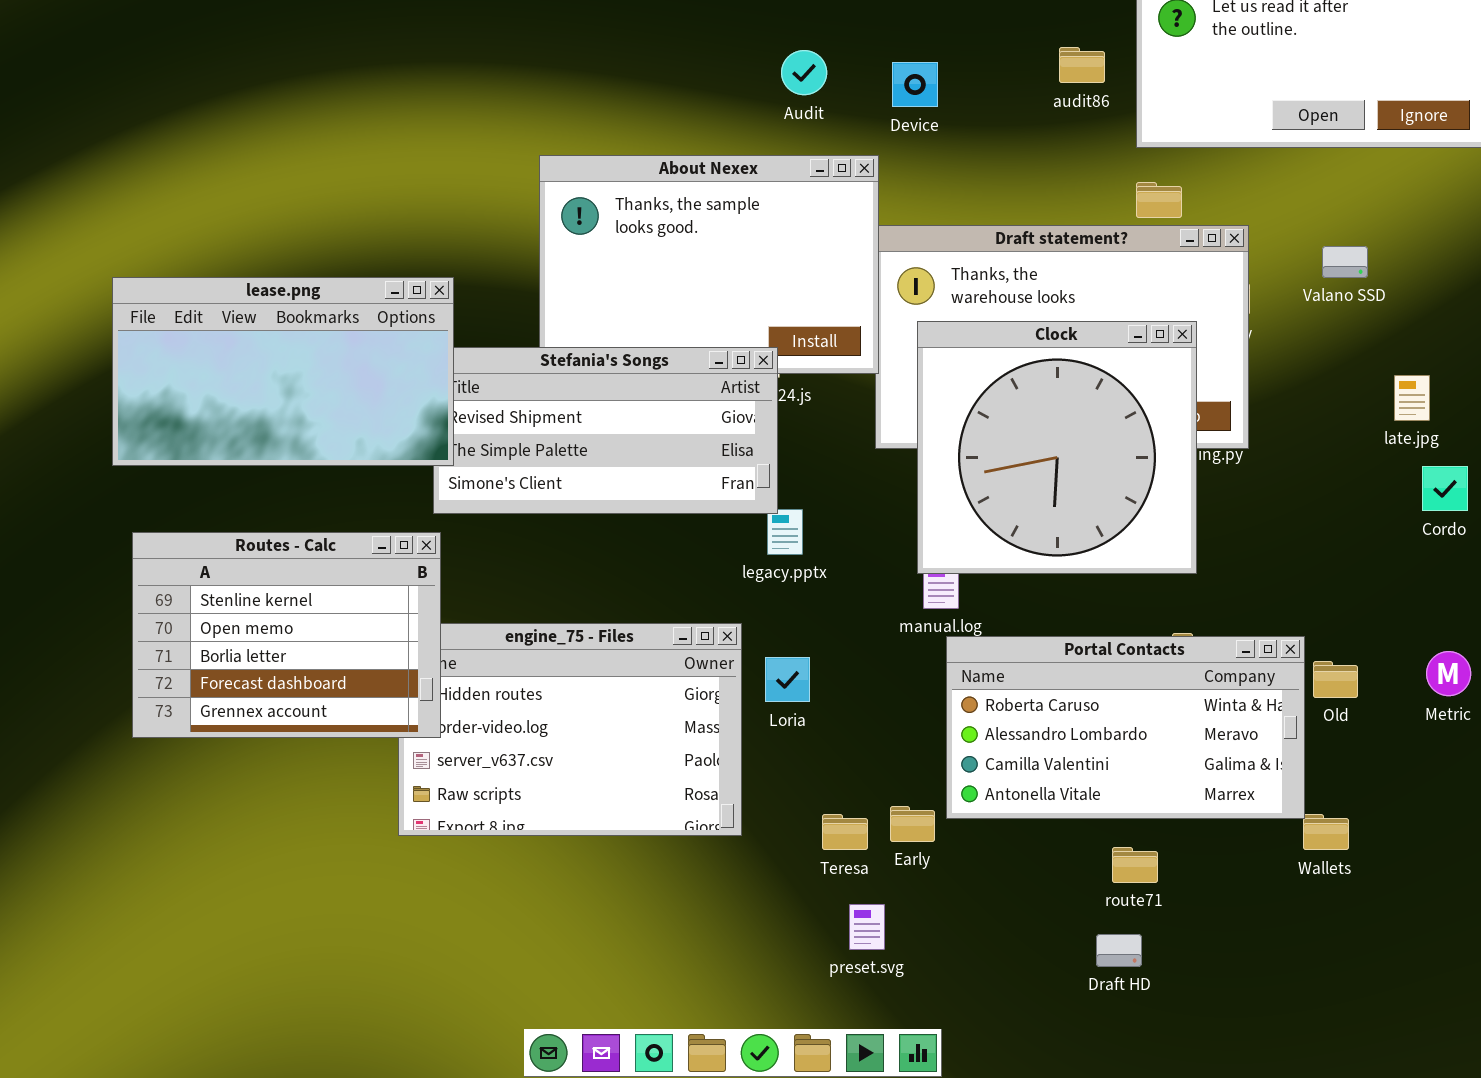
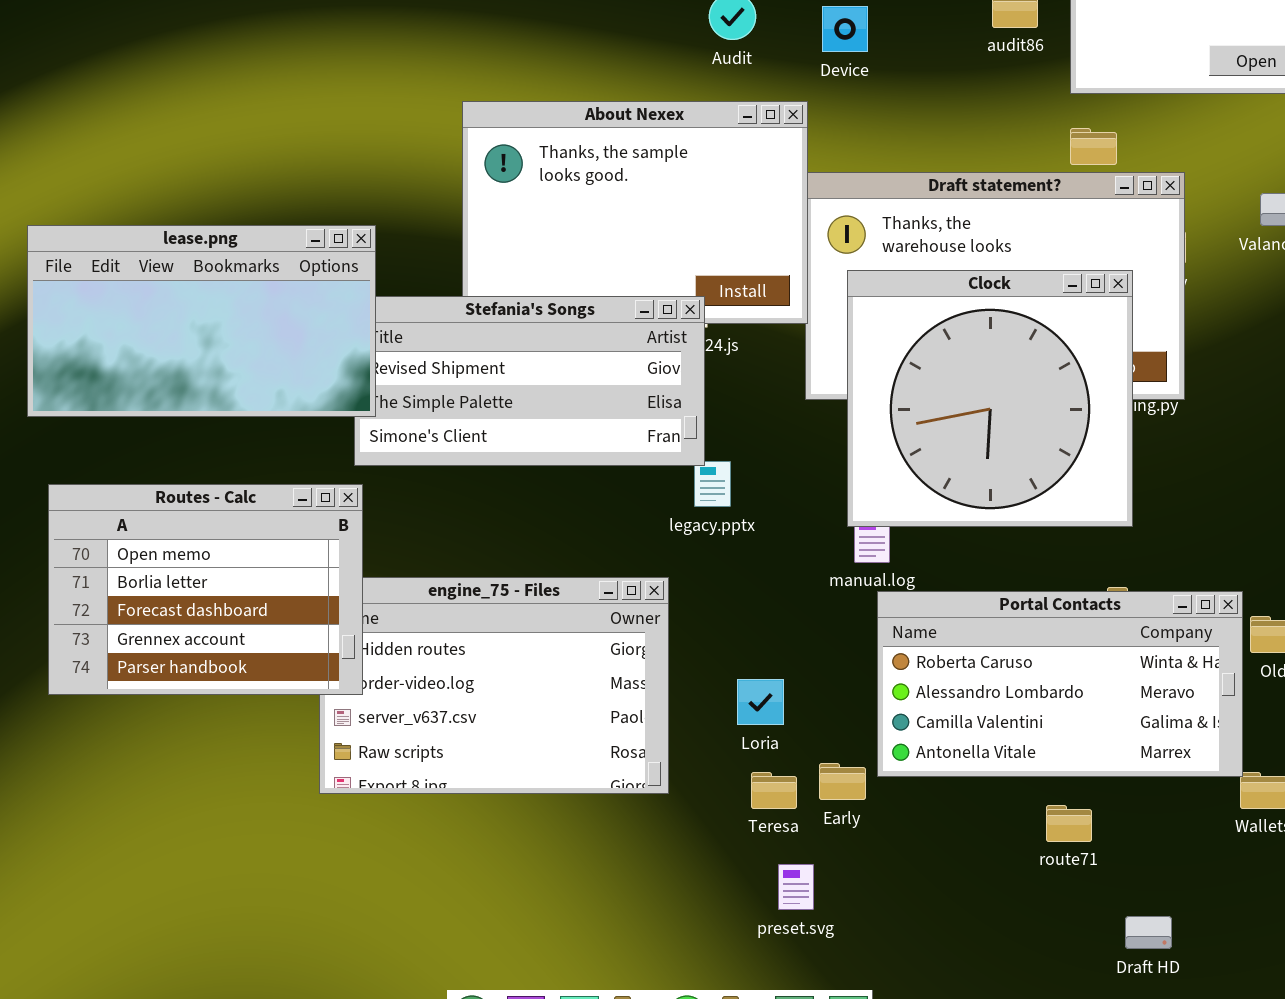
Routes - Calc: [132,532,441,738] -> [48,484,363,695], scrolled down 1 row
Loria: [765,657,810,702] -> [737,679,784,725], moved
Draft HD: [1096,934,1142,967] -> [1125,916,1172,949], moved

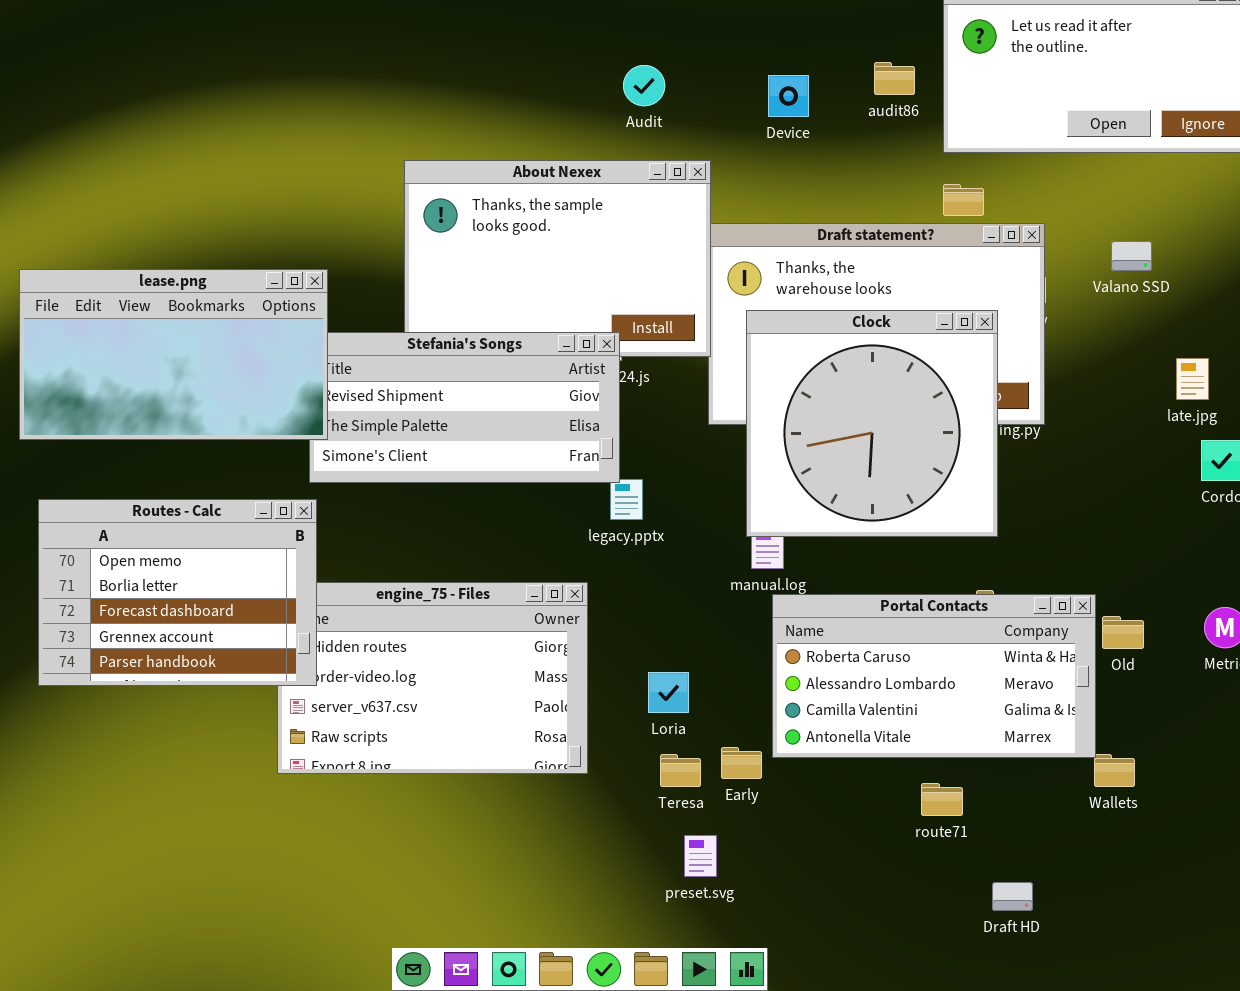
Device: [822,6,868,52] -> [768,75,809,117], moved

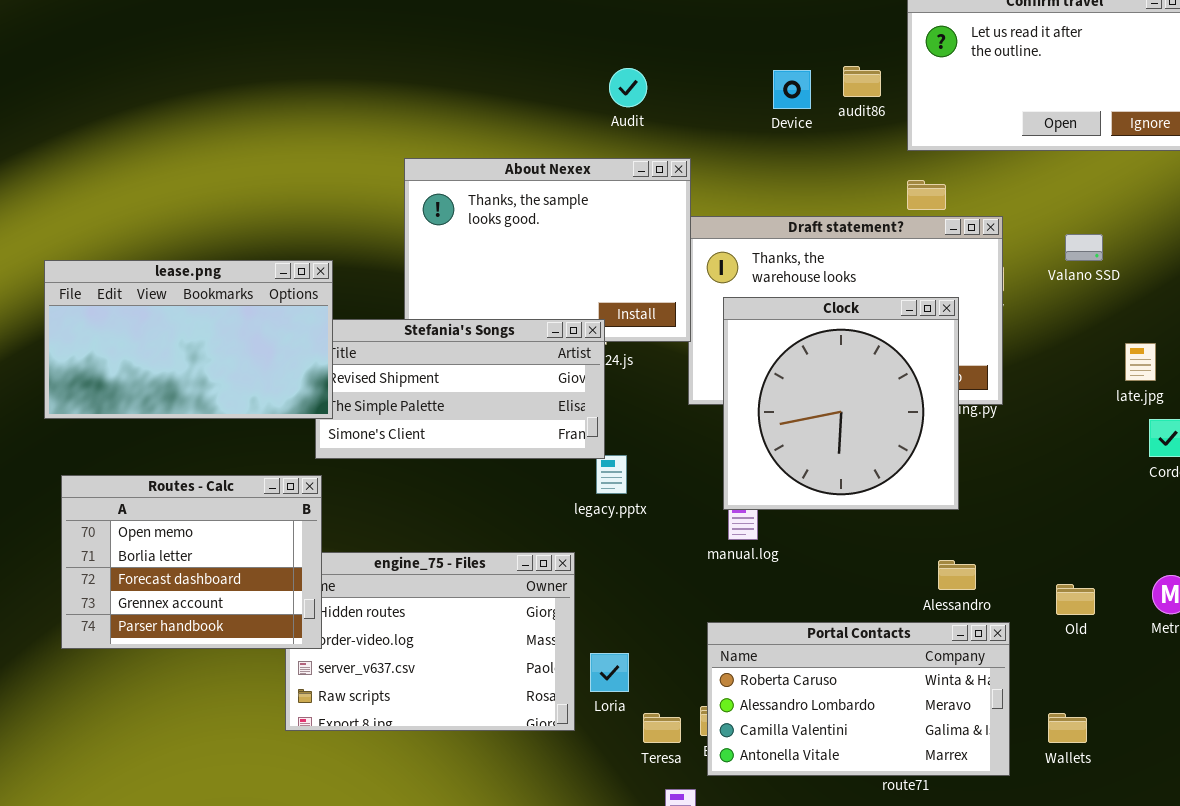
Device: [768,75,809,117] -> [773,70,811,109], moved
Portal Contacts: [772,594,1096,758] -> [707,622,1010,776], moved
Loria: [648,672,689,713] -> [590,653,629,692], moved

